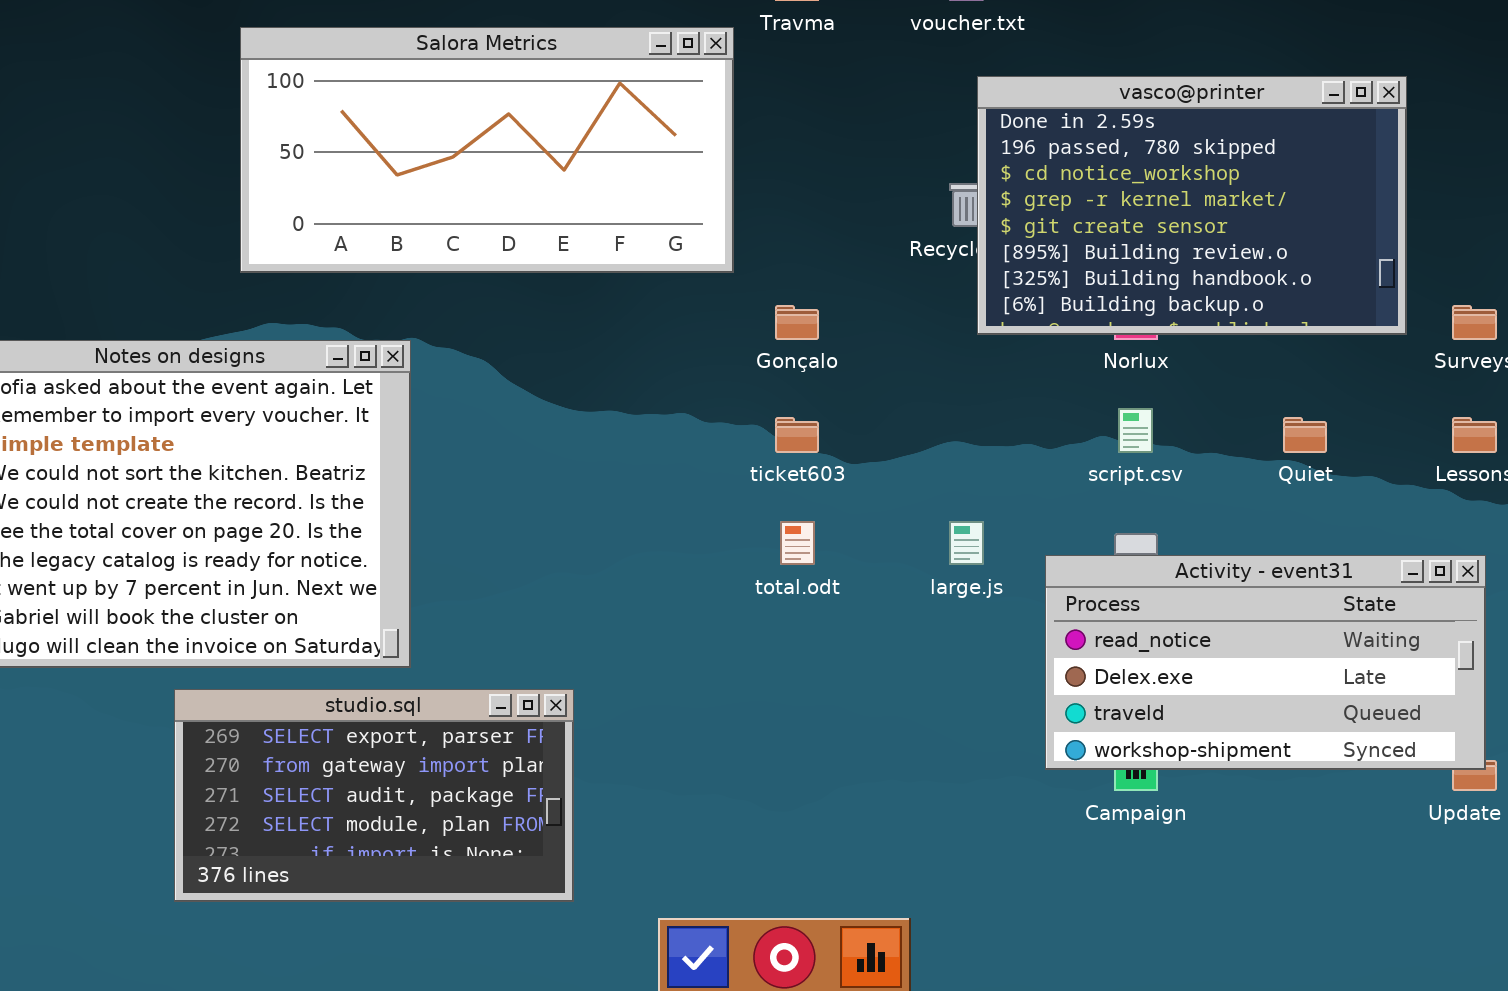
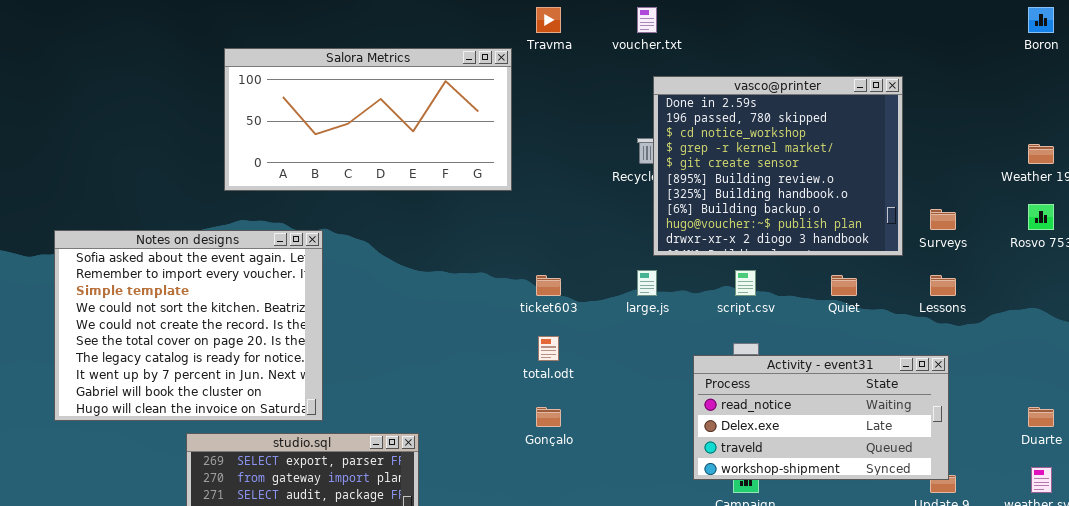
vasco@printer: [977,76,1407,335] -> [653,76,903,256], resized
Gonçalo: [775,305,819,340] -> [536,407,561,427], moved
large.js: [949,521,984,565] -> [637,270,657,296], moved

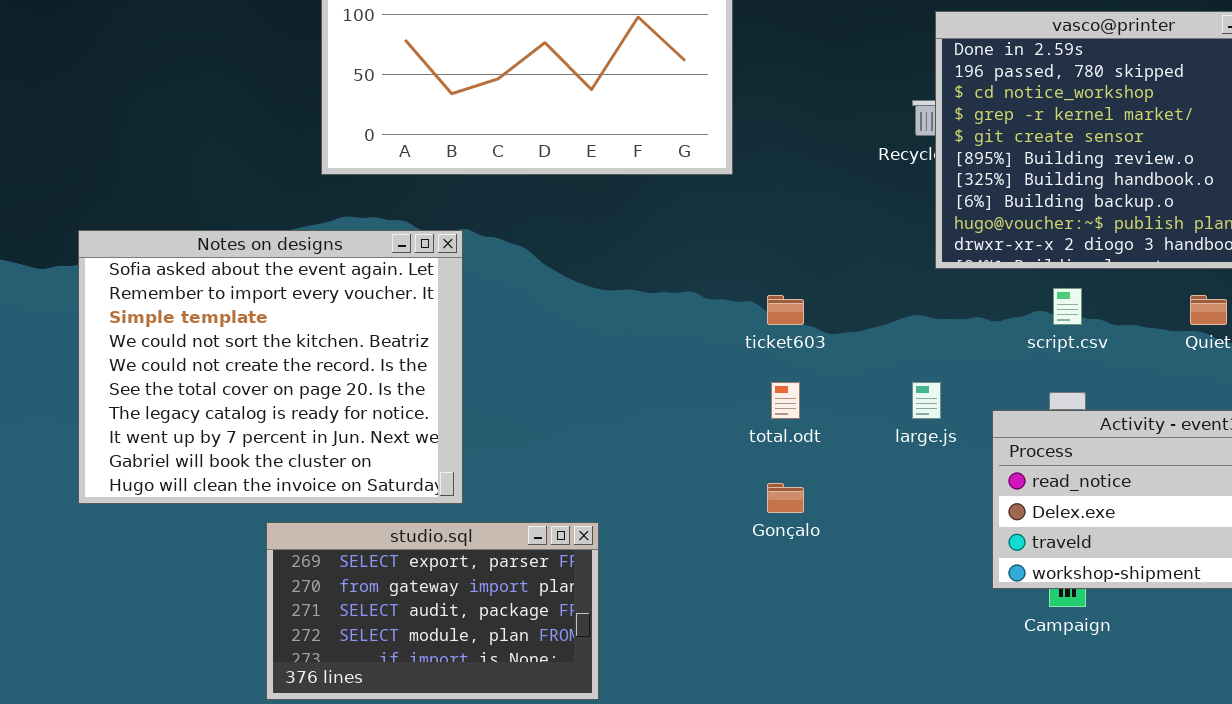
large.js: [637,270,657,296] -> [912,382,941,419], moved

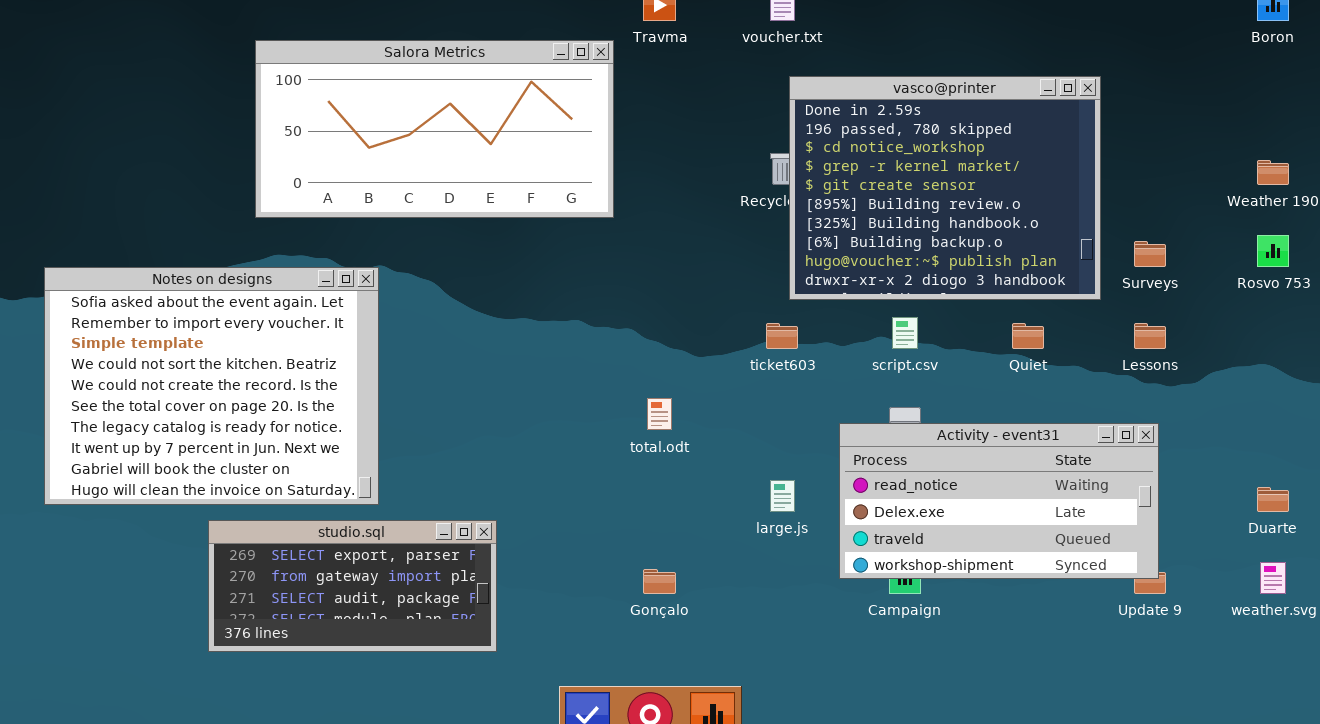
ticket603: [767,295,804,325] -> [766,323,798,349], moved
large.js: [912,382,941,419] -> [770,480,795,512], moved
Gonçalo: [767,483,804,513] -> [643,569,676,594], moved
studio.sql: [266,522,599,700] -> [208,520,497,652], resized

